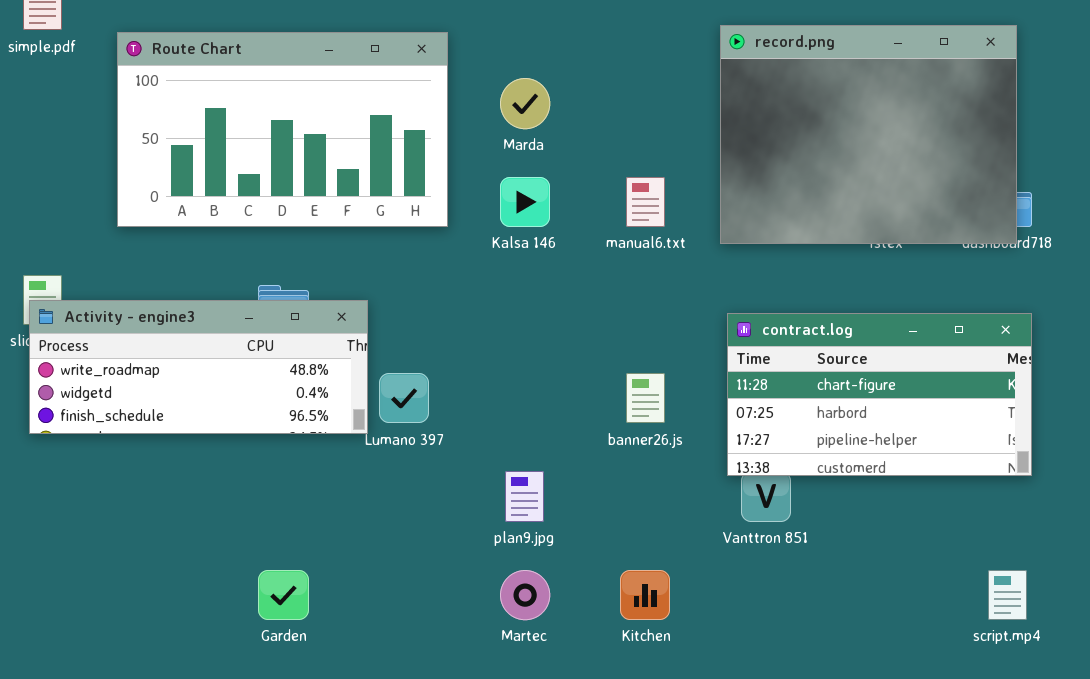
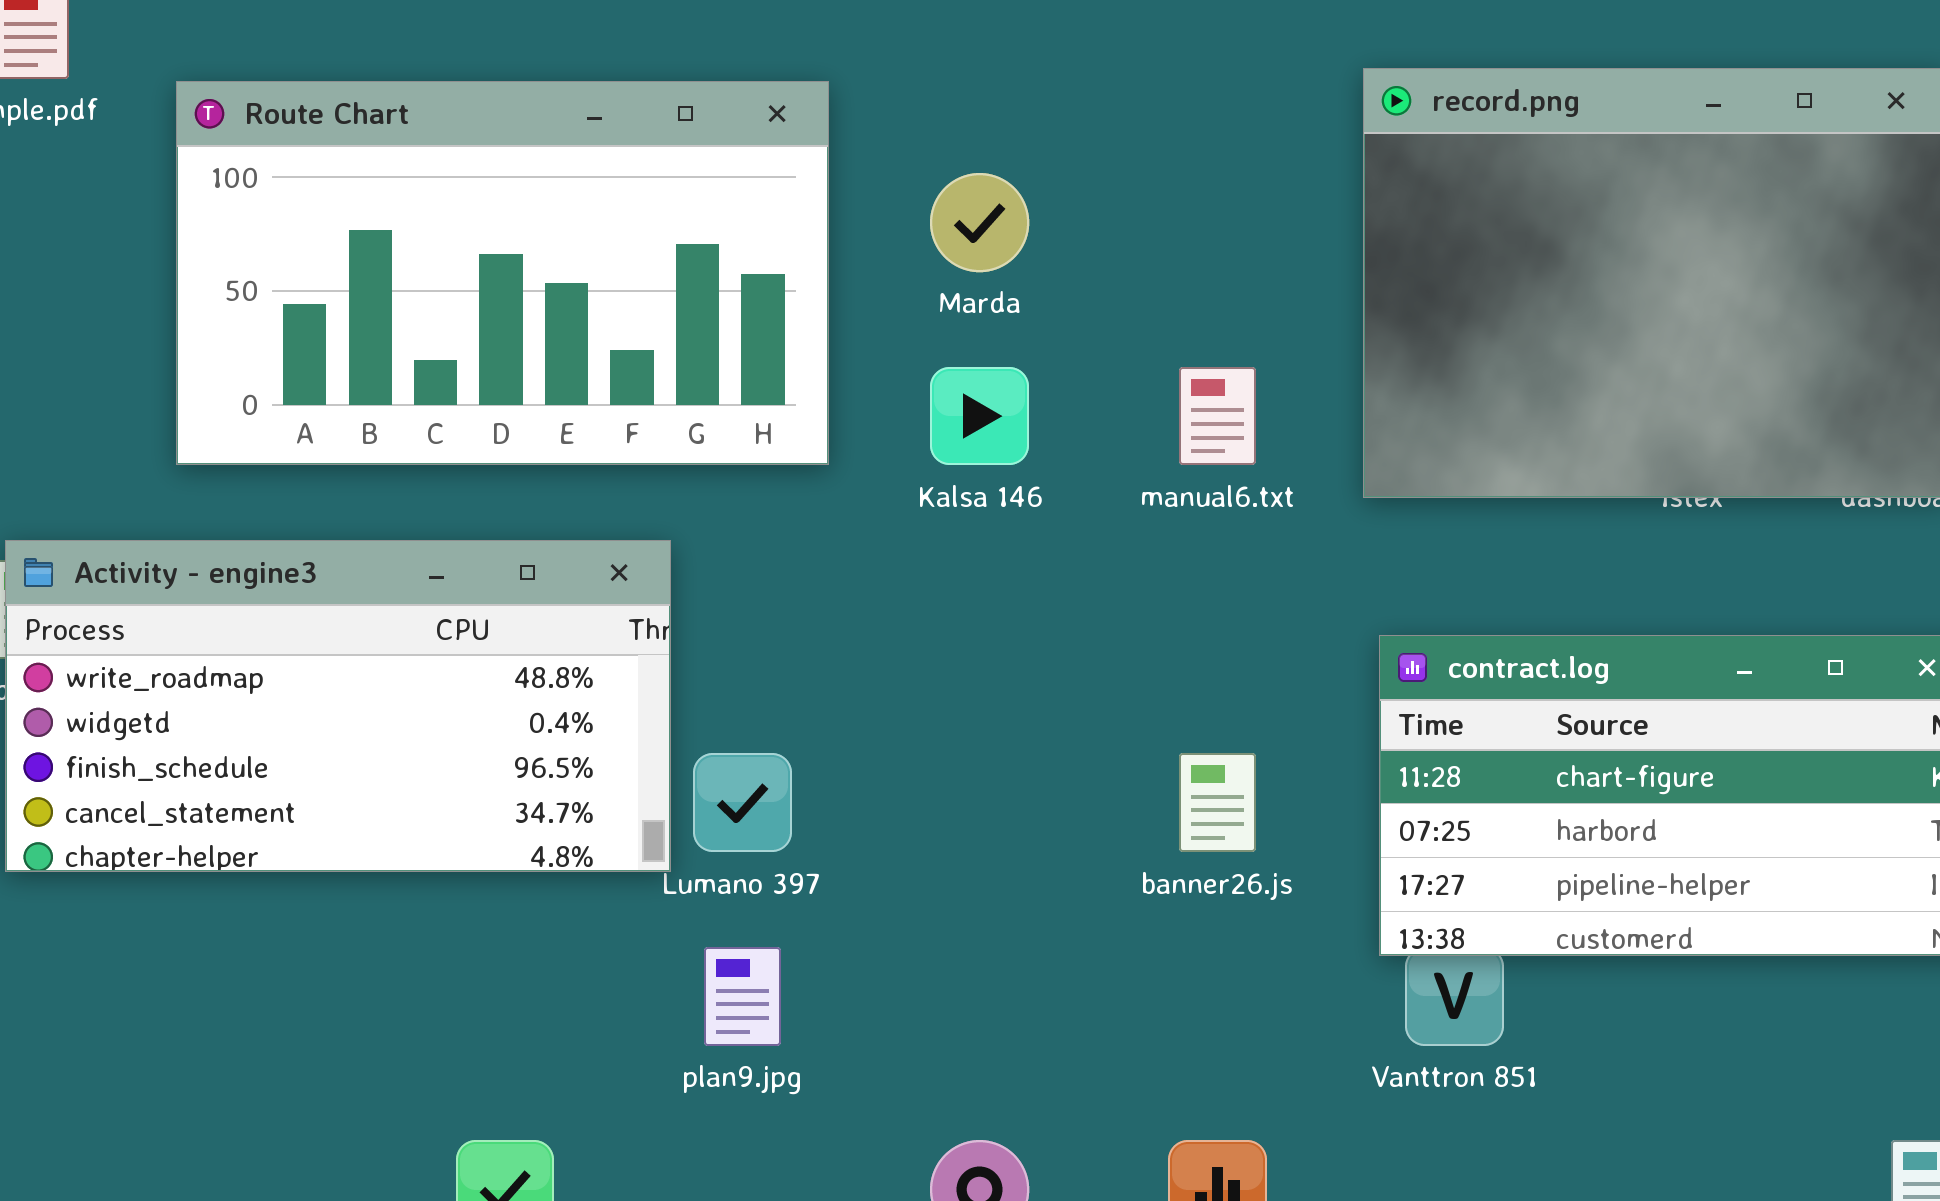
Activity - engine3: [29,300,368,434] -> [5,540,671,872], resized
plan9.jpg: [505,471,544,522] -> [704,947,781,1046], moved

